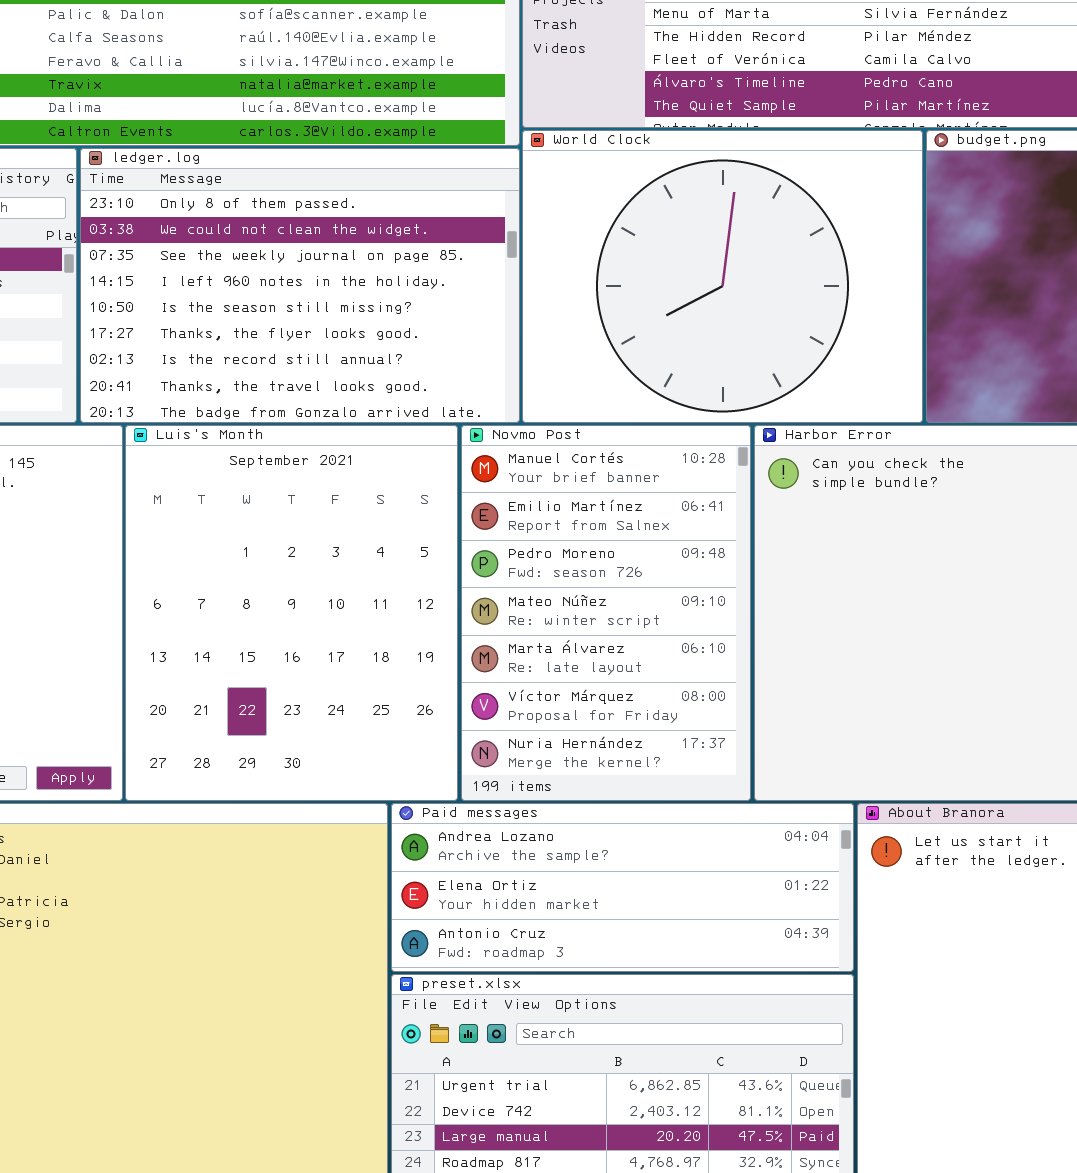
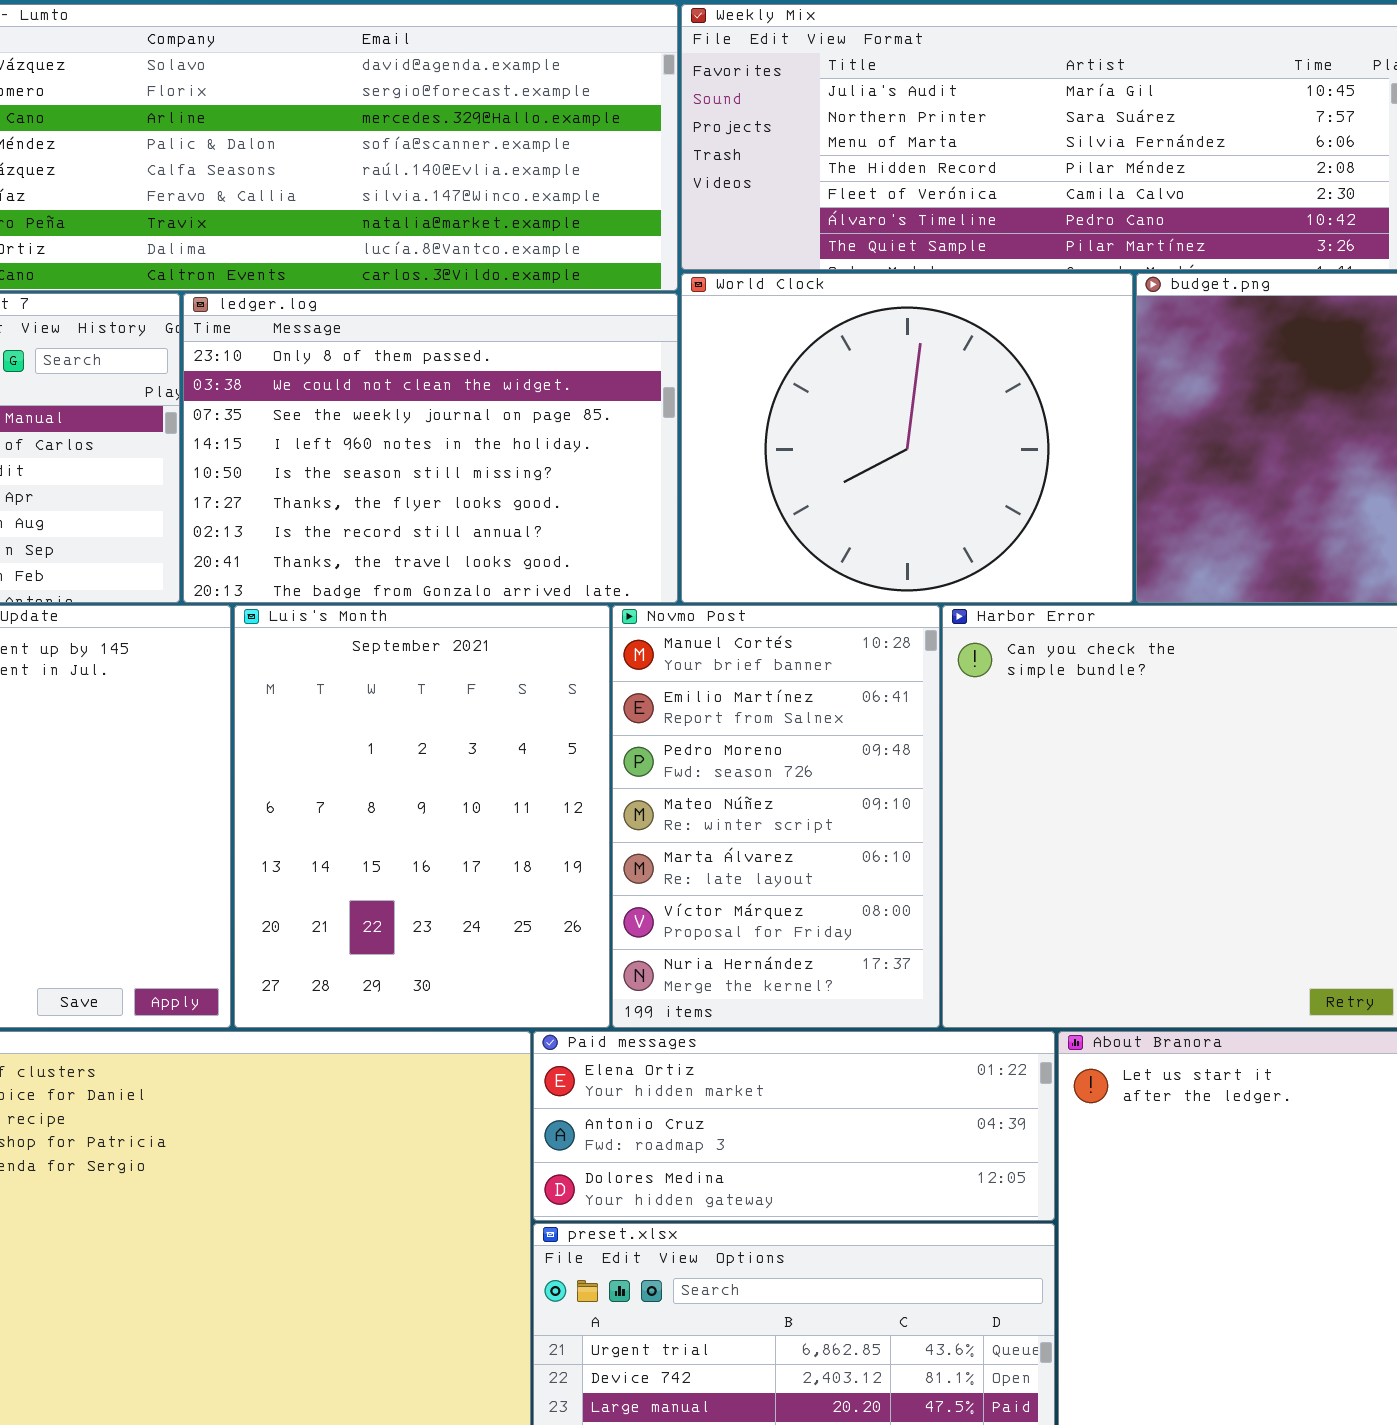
Paid messages: [391,803,854,972] -> [533,1031,1055,1221], scrolled down 1 row

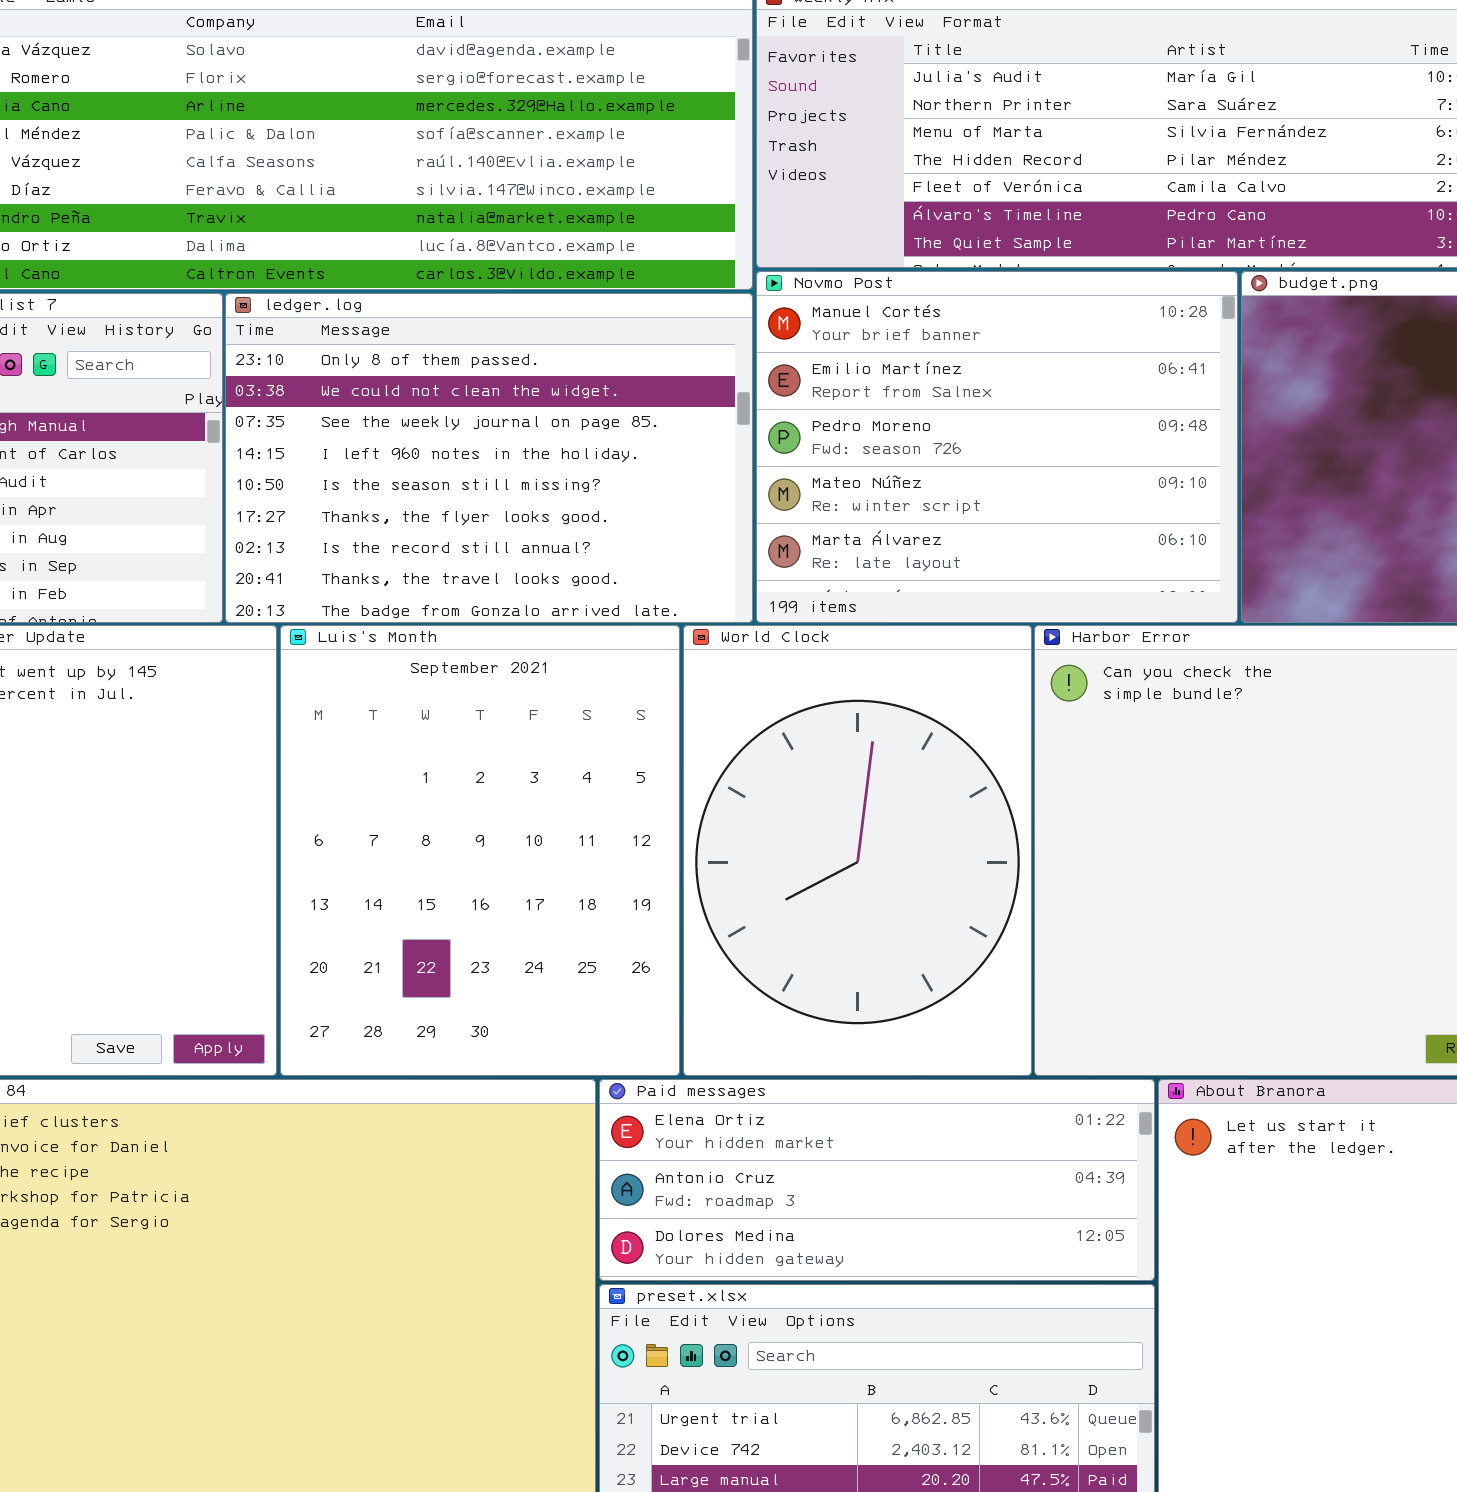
World Clock: [681,273,1133,603] -> [683,625,1032,1076], moved, resized
Novmo Post: [612,605,940,1028] -> [756,271,1238,623], moved, resized

